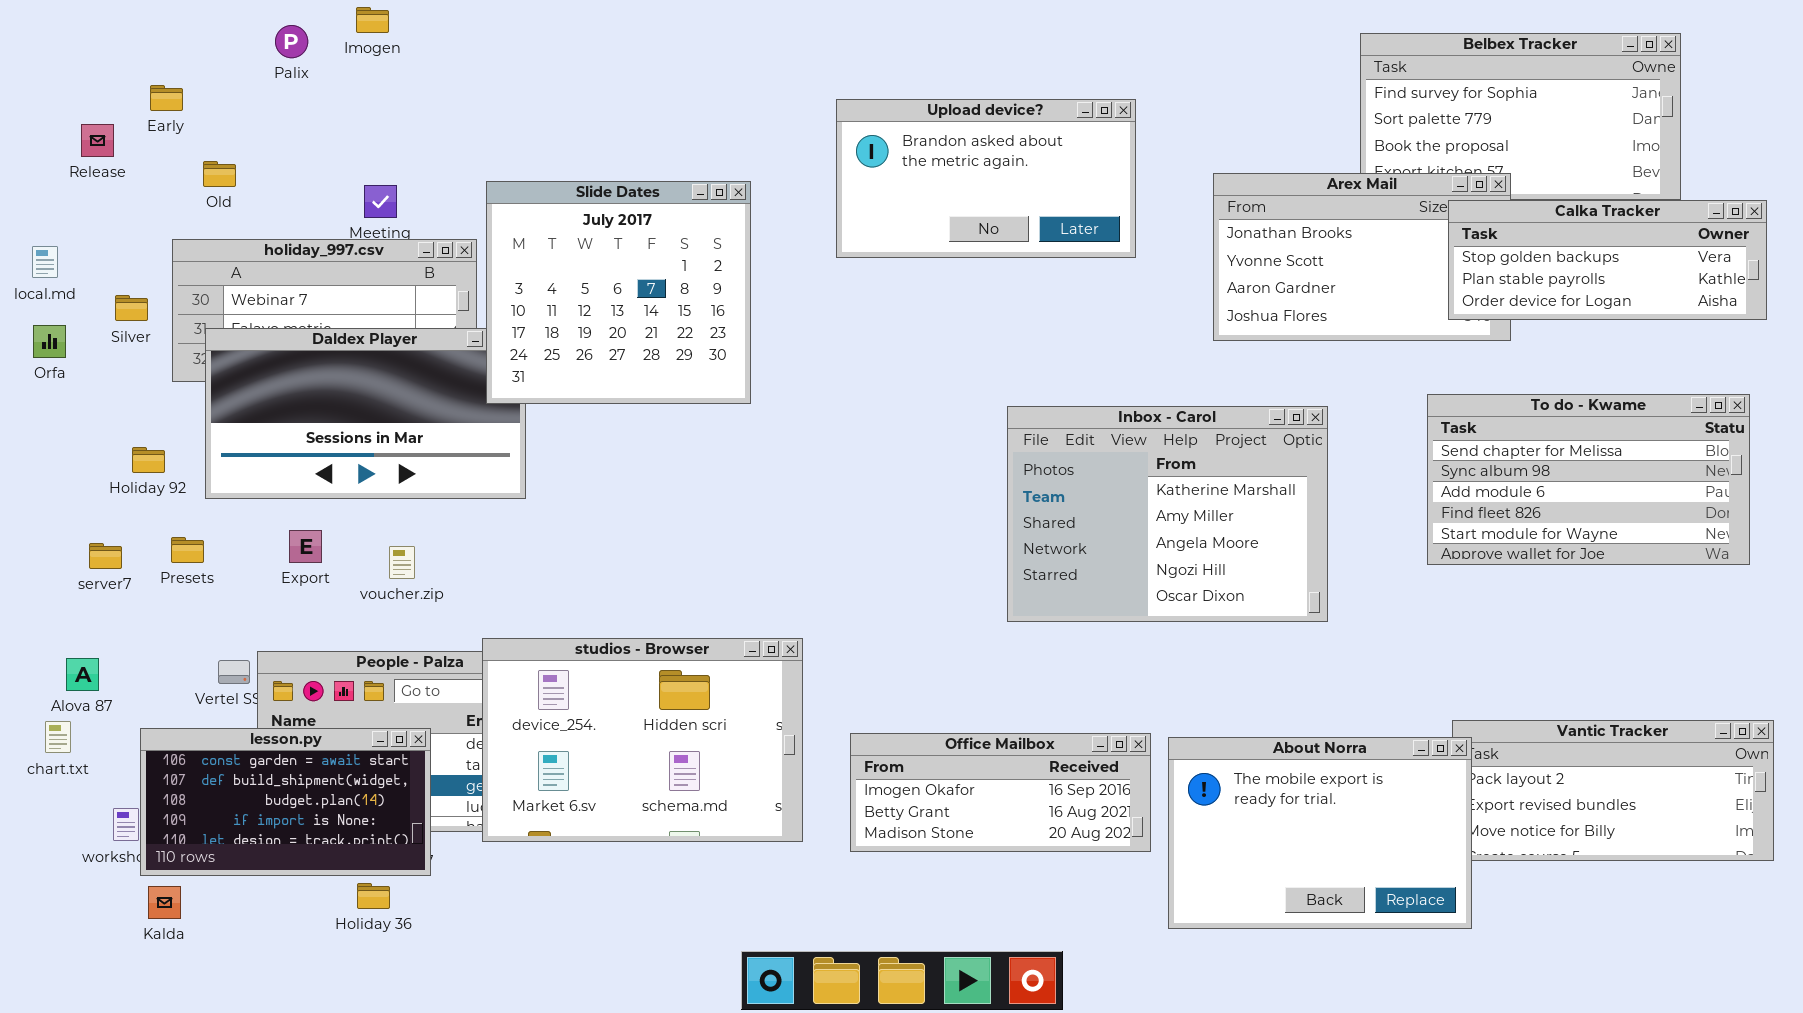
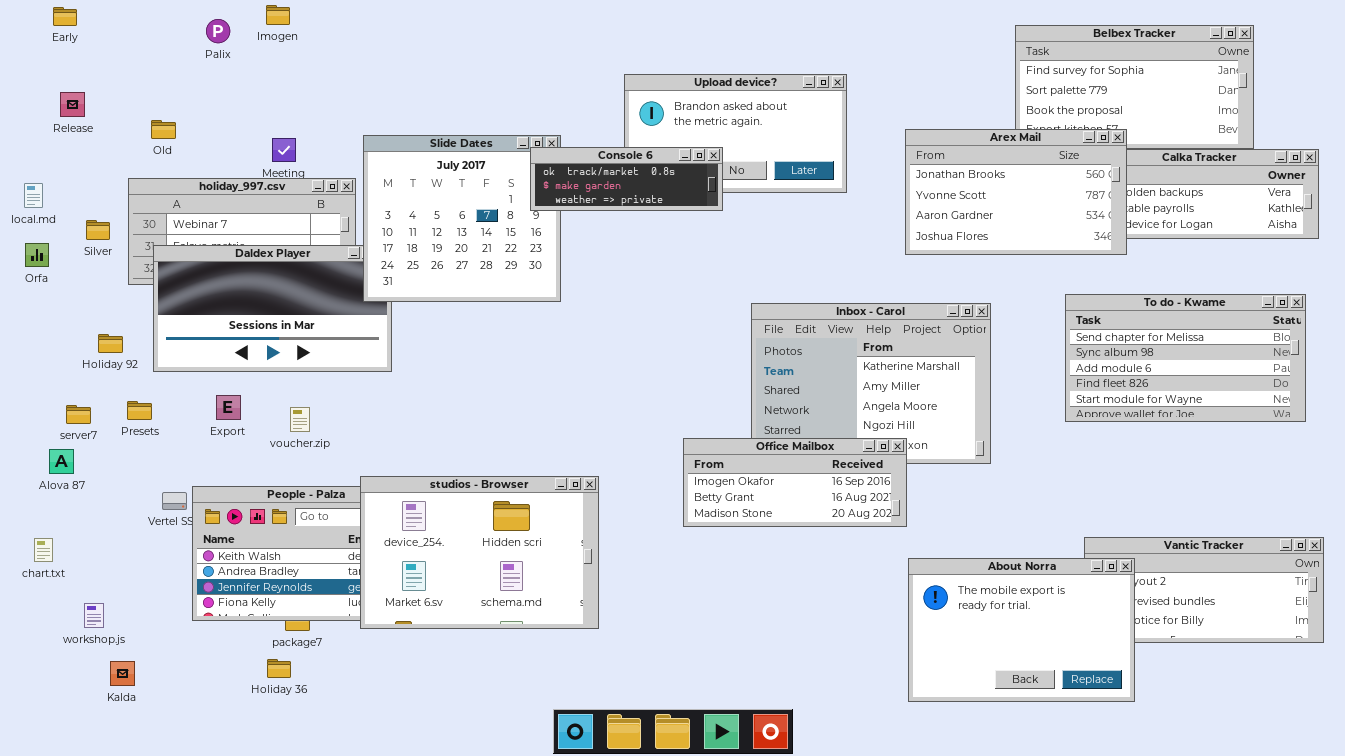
Early: [150,85,183,111] -> [53,7,77,26], moved
Arex Mail: [1213,173,1511,341] -> [905,129,1127,255], raised
Console 6: none -> [530,147,723,211], opened
Alova 87: [66,658,99,691] -> [49,449,74,474], moved
lesson.py: [140,728,431,876] -> none, closed
Office Mailbox: [850,733,1151,852] -> [683,438,907,527], moved
About Norra: [1168,737,1472,929] -> [908,558,1135,702], moved

